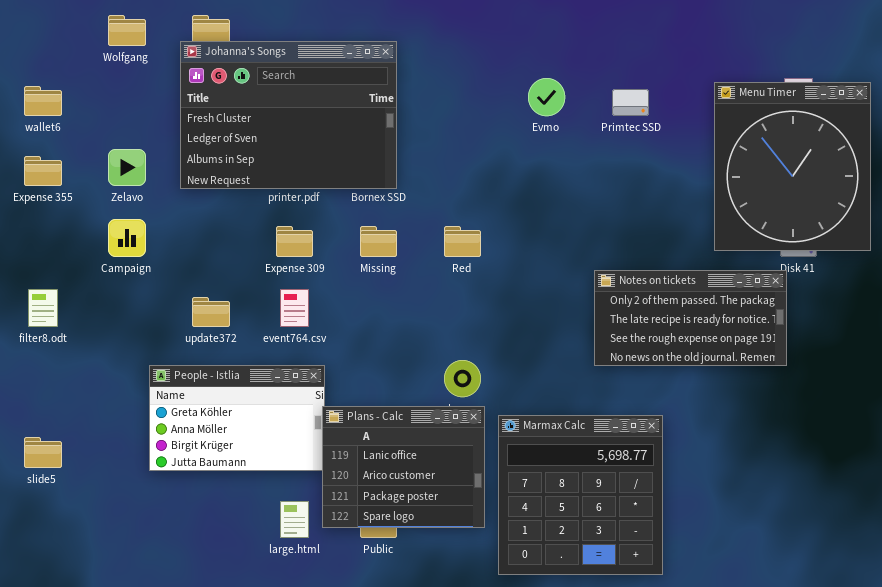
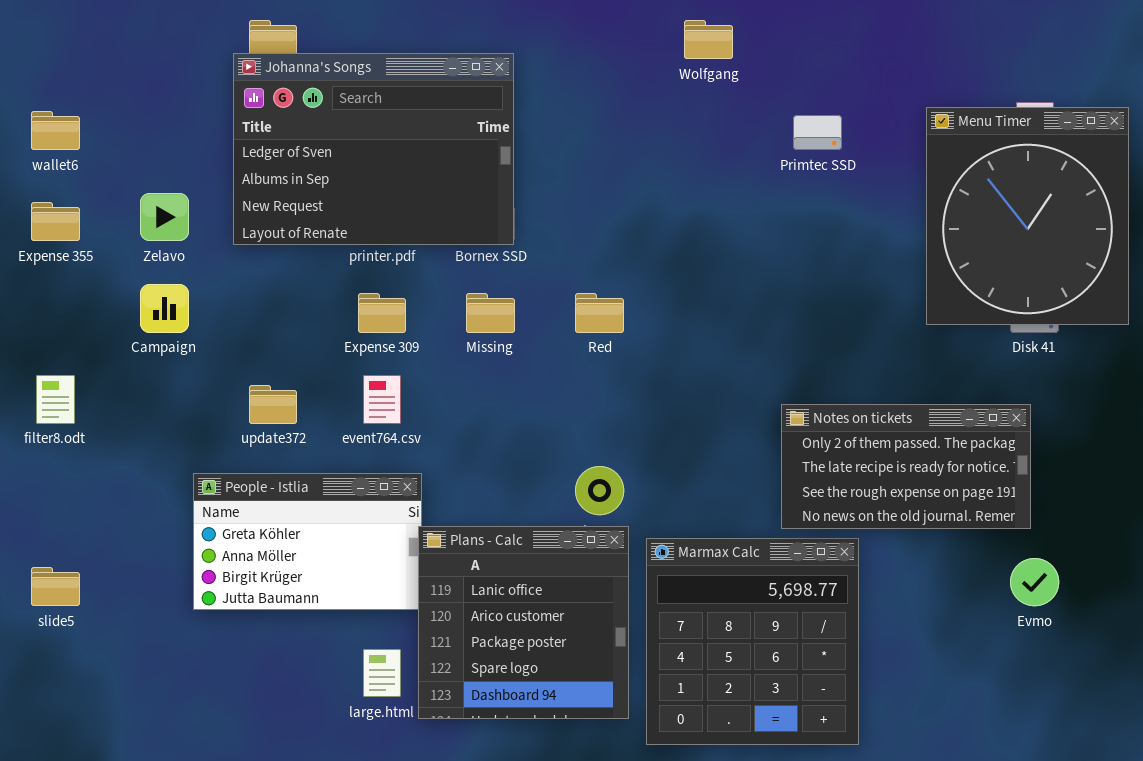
Wolfgang: [108,15,146,46] -> [684,20,733,59], moved
Johanna's Songs: [180,41,397,189] -> [233,53,514,245], scrolled down 1 row
Evmo: [528,78,565,116] -> [1010,558,1059,606], moved
Notes on tickets: [594,270,787,366] -> [781,404,1031,529], moved
Plans - Calc: [322,406,485,528] -> [418,526,629,719], resized

